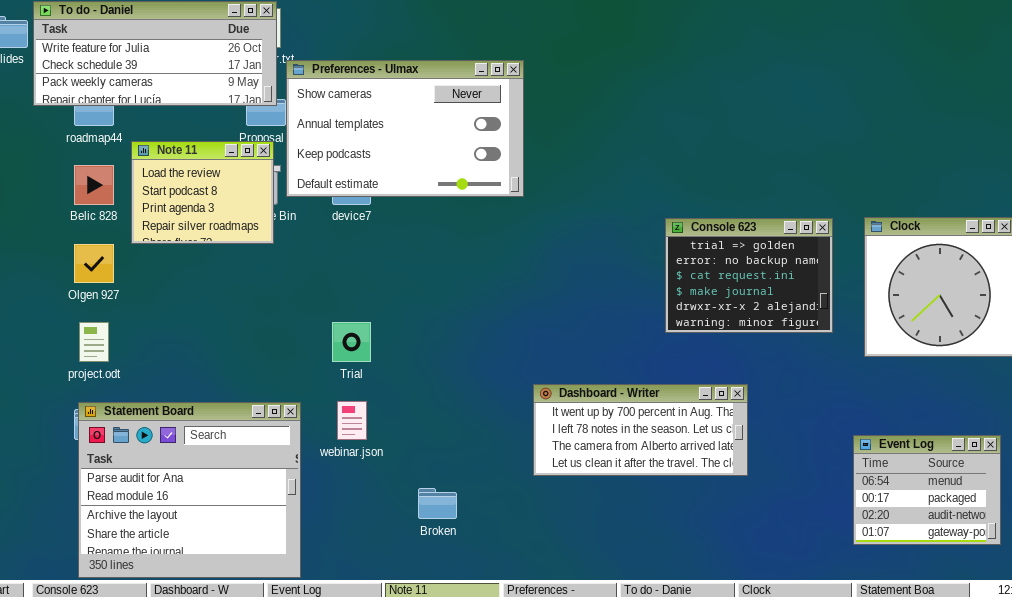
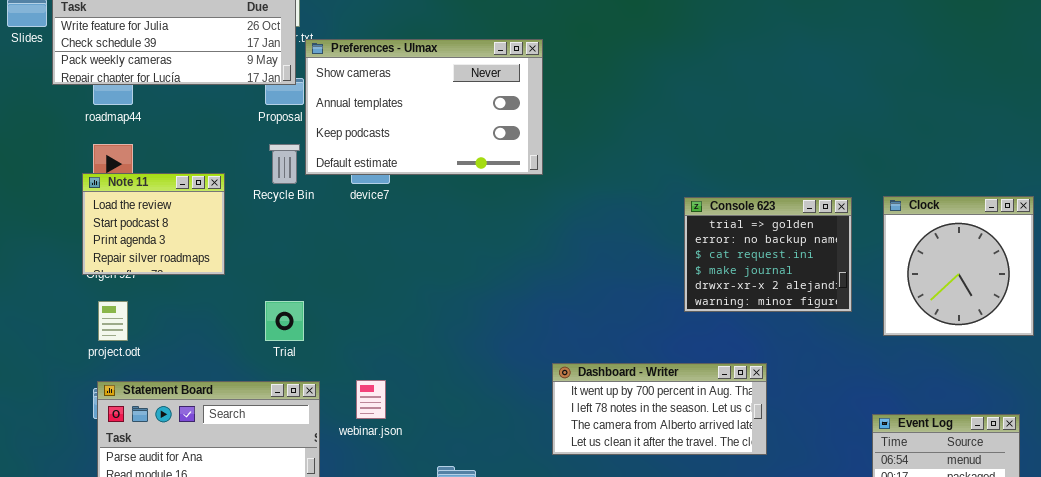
Note 11: [131,141,274,244] -> [82,173,225,275], moved
Trial: [332,322,371,362] -> [265,301,304,341], moved

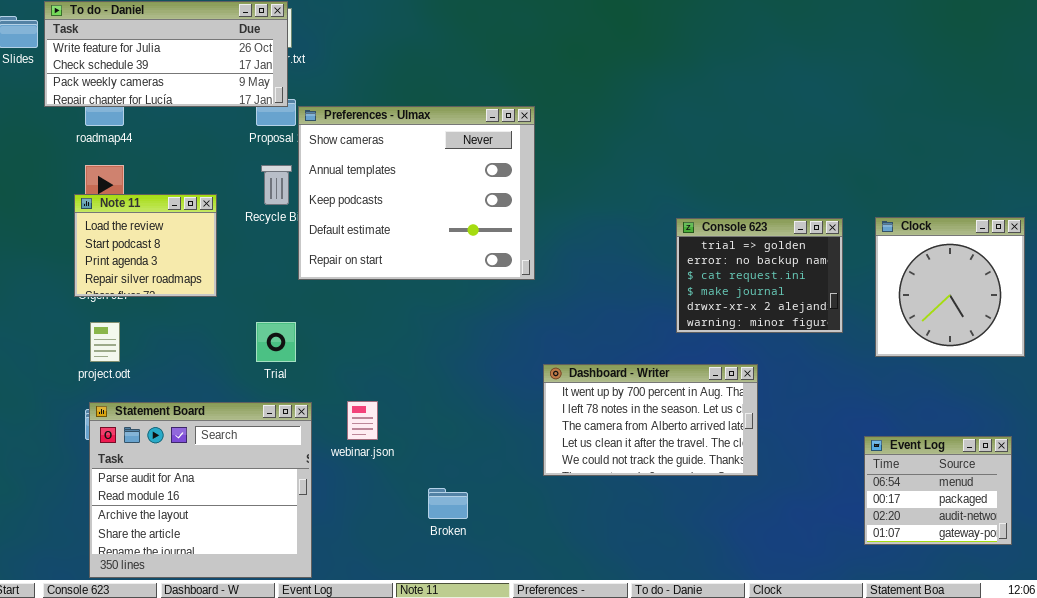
Preferences - Ulmax: [305,39,543,175] -> [298,106,535,280], moved, resized
Dashboard - Writer: [552,363,767,455] -> [543,364,758,476], resized

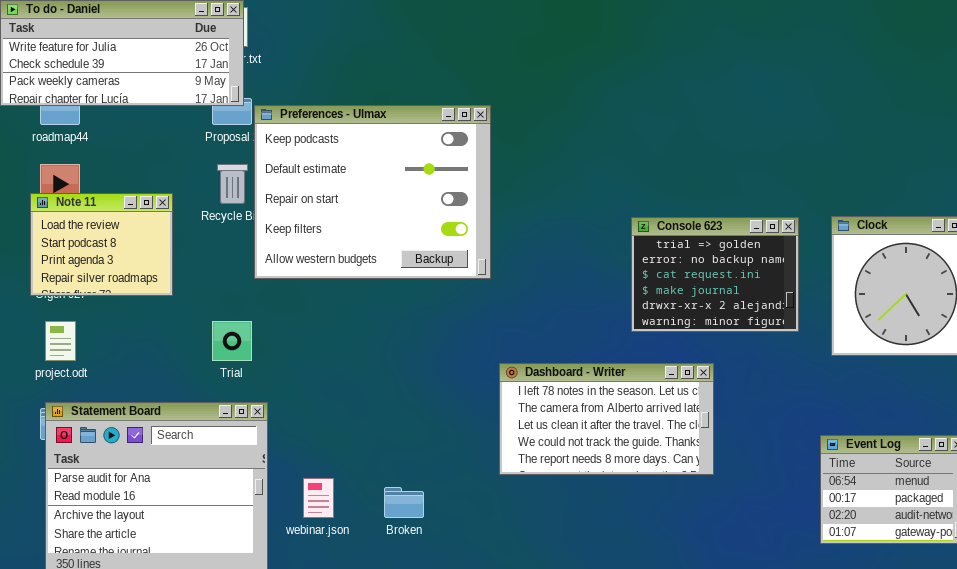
Preferences - Ulmax: [298,106,535,280] -> [254,105,491,279], scrolled down 2 rows
Dashboard - Writer: [543,364,758,476] -> [499,363,714,475], scrolled down 1 row
webinar.json: [347,401,378,440] -> [303,478,334,518], moved

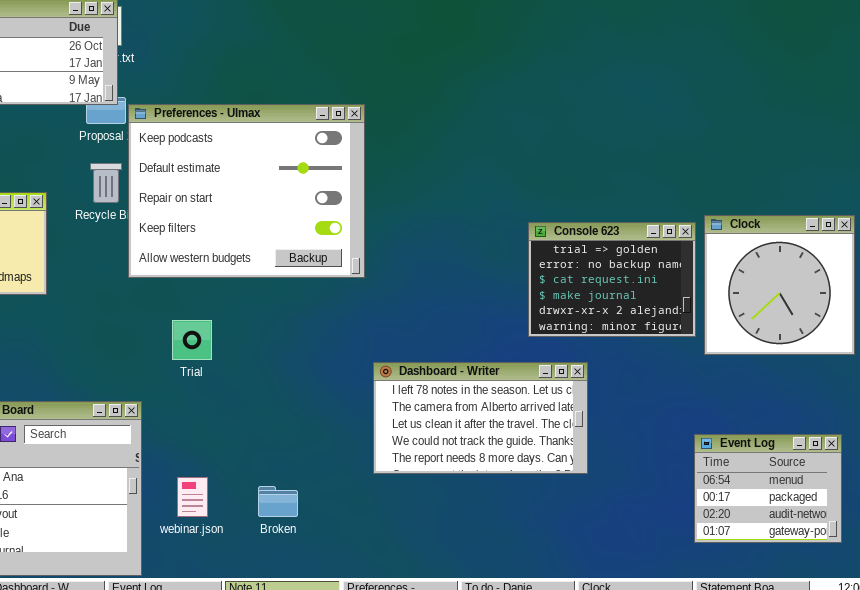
Console 623: [631,217,799,332] -> [528,222,696,337], moved
Trial: [212,321,252,361] -> [172,320,212,360], moved

